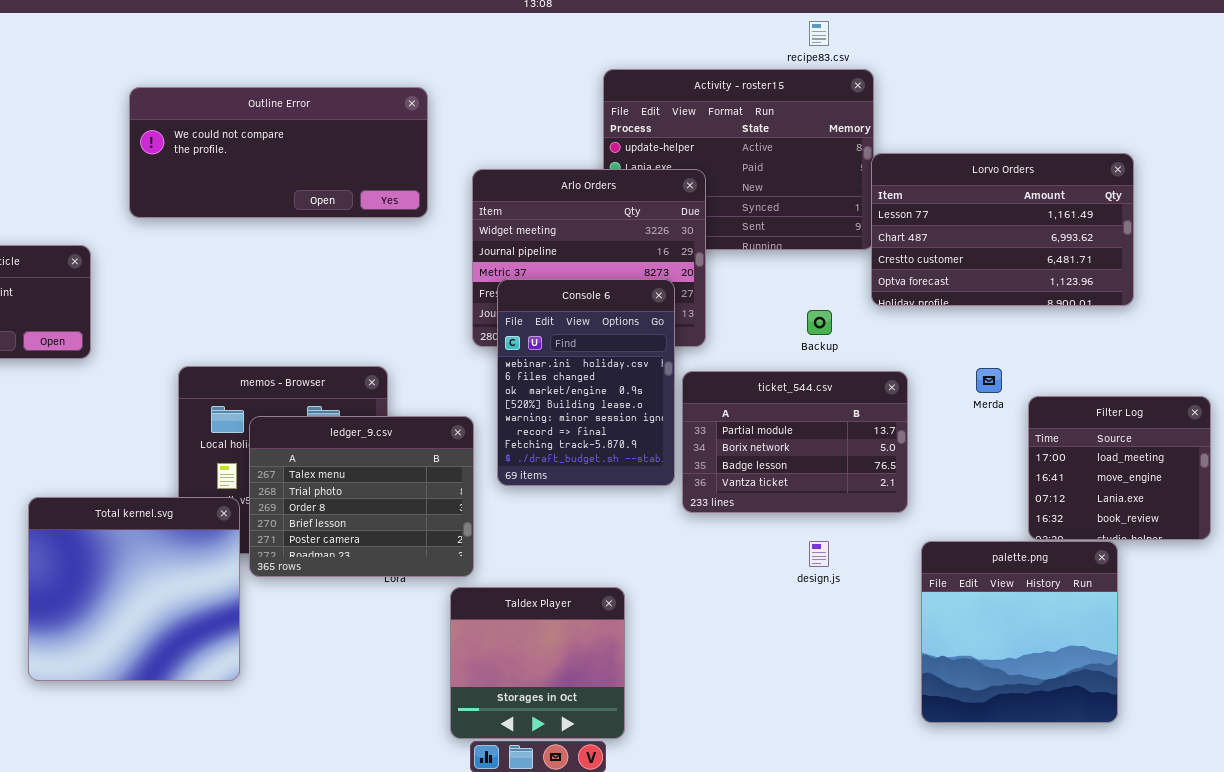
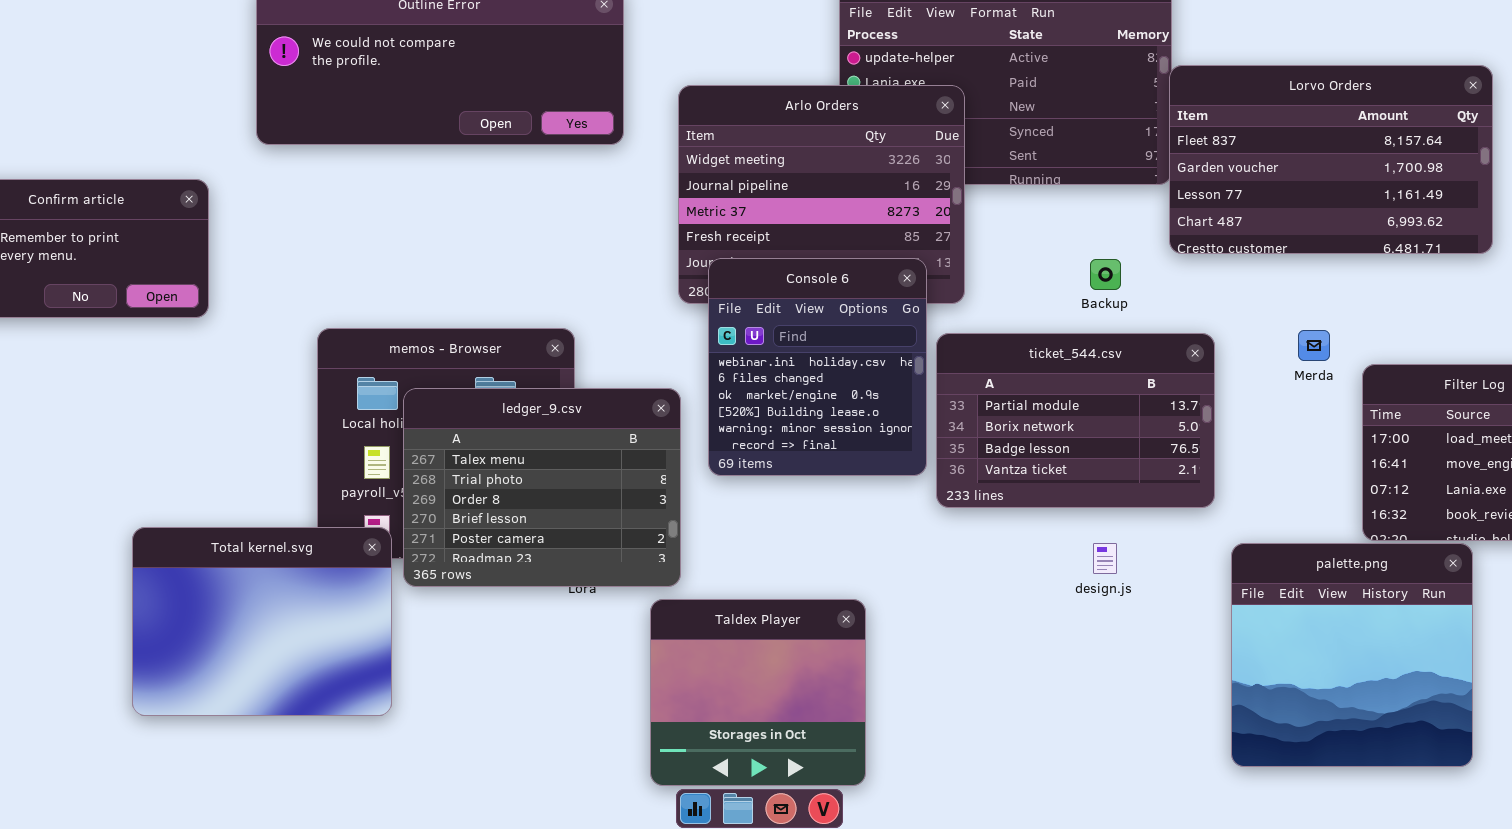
Lorvo Orders: [871,153,1134,306] -> [1169,65,1493,254], scrolled up 2 rows
Console 6: [497,279,675,486] -> [708,258,927,476], resized
Total kernel.svg: [28,497,240,681] -> [132,527,392,716], resized

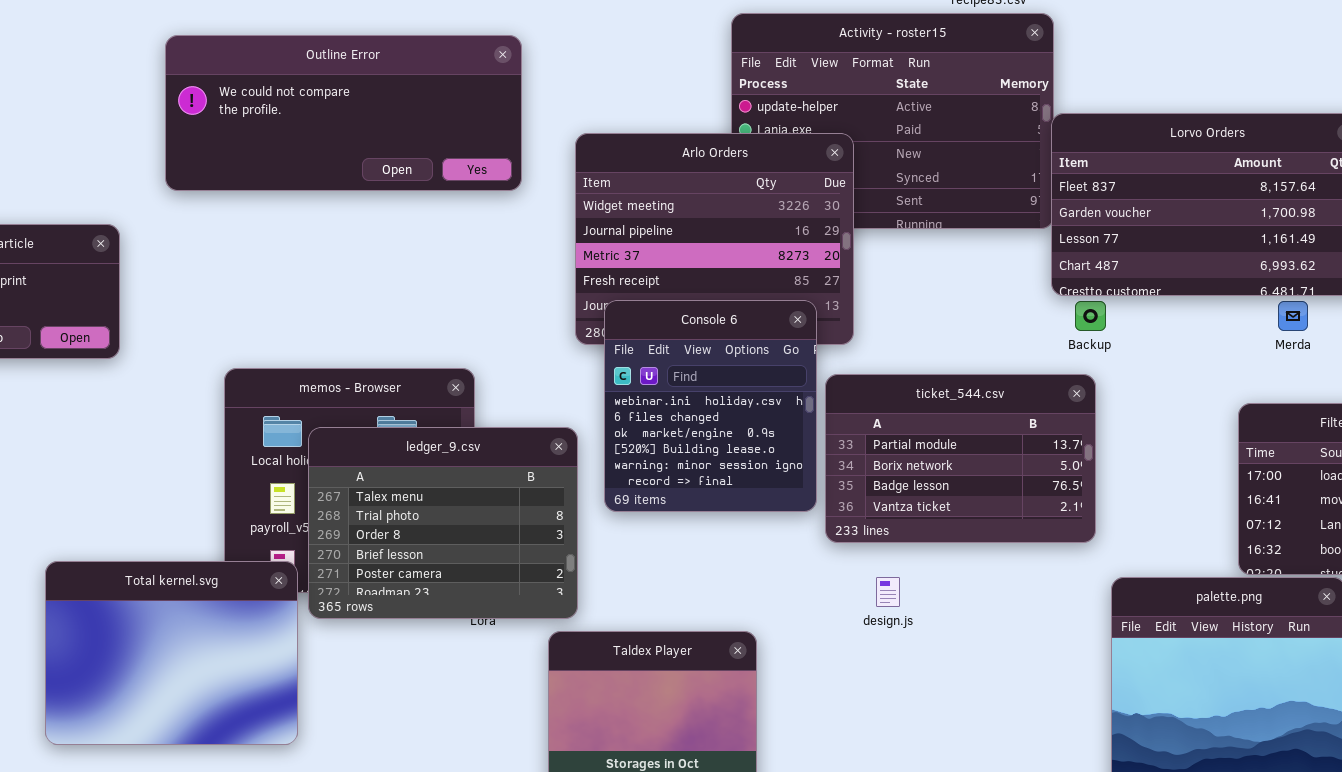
Backup: [1090,259,1121,290] -> [1075,301,1106,331], moved
Merda: [1298,330,1330,361] -> [1278,301,1308,331], moved
design.js: [1093,543,1117,574] -> [876,577,900,607], moved

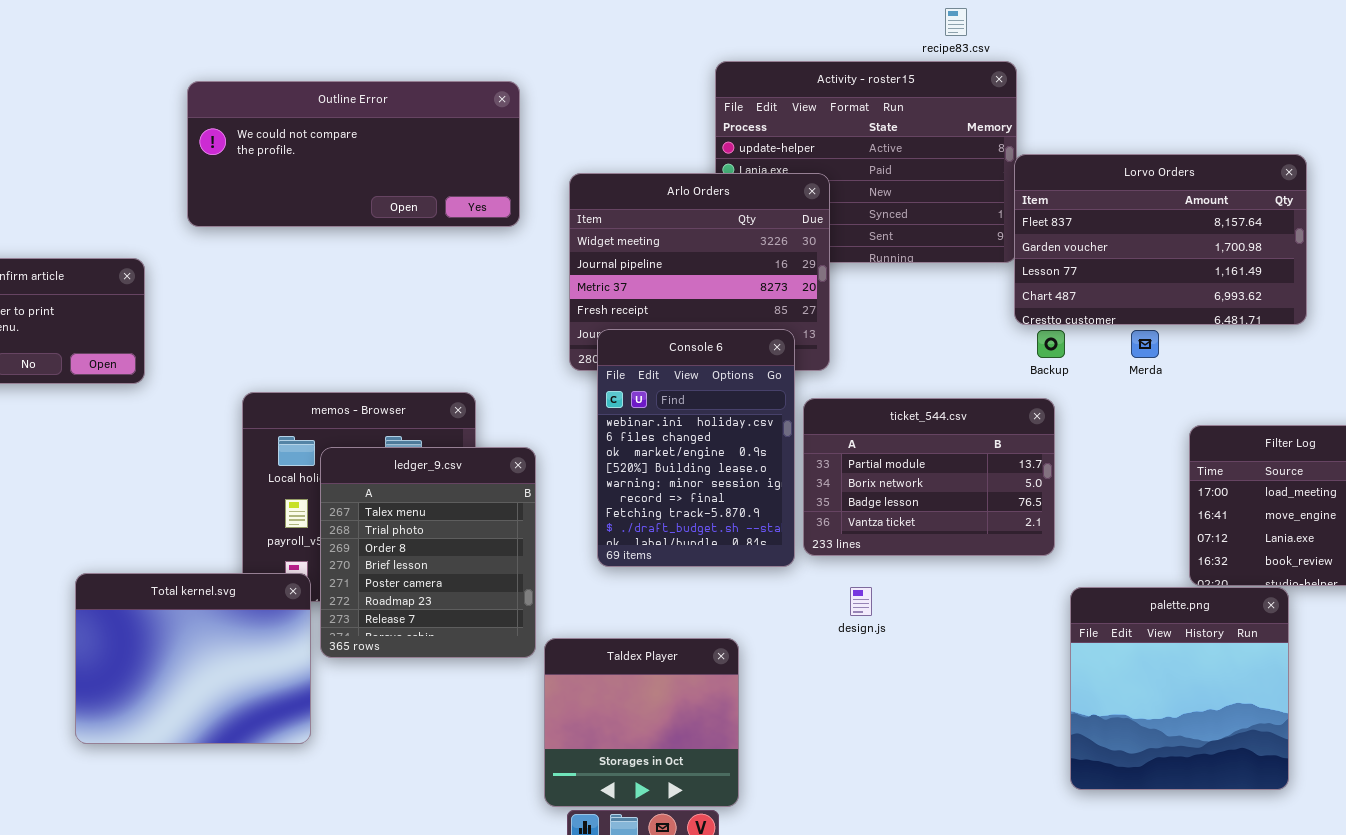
Console 6: [604,300,817,512] -> [597,329,795,567], resized
Merda: [1278,301,1308,331] -> [1131,330,1159,358], moved
ledger_9.csv: [308,427,578,619] -> [320,447,536,658], resized

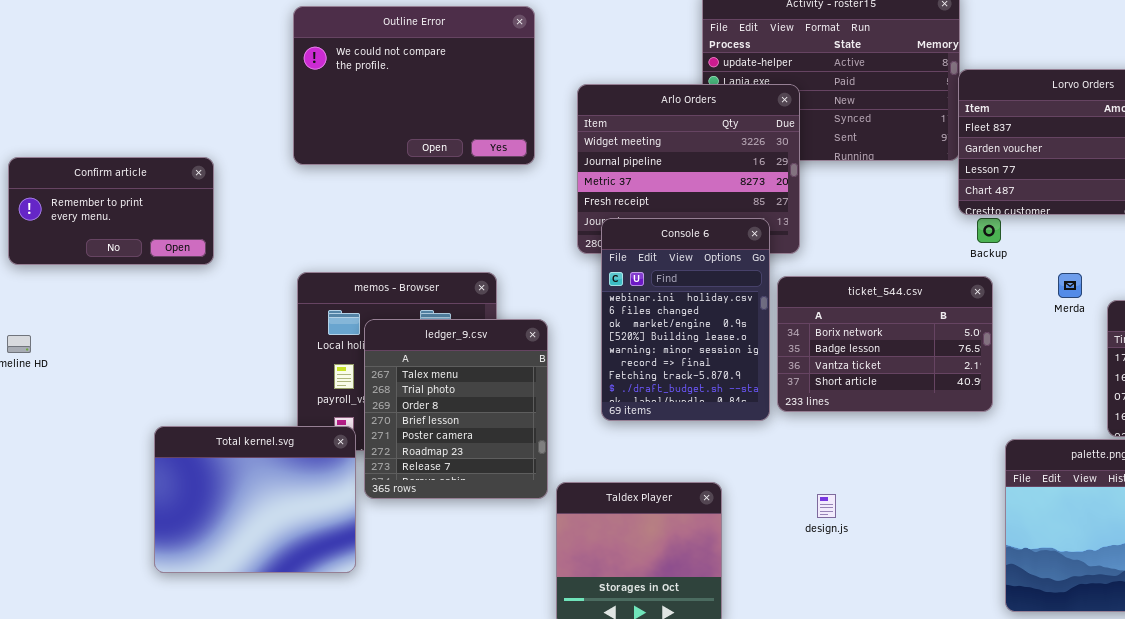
Outline Error: [187,81,520,227] -> [293,6,535,165], resized
Merda: [1131,330,1159,358] -> [1058,273,1082,298], moved
ticket_544.csv: [803,398,1055,556] -> [777,276,993,412], scrolled down 1 row
design.js: [850,587,872,616] -> [817,494,836,518], moved

